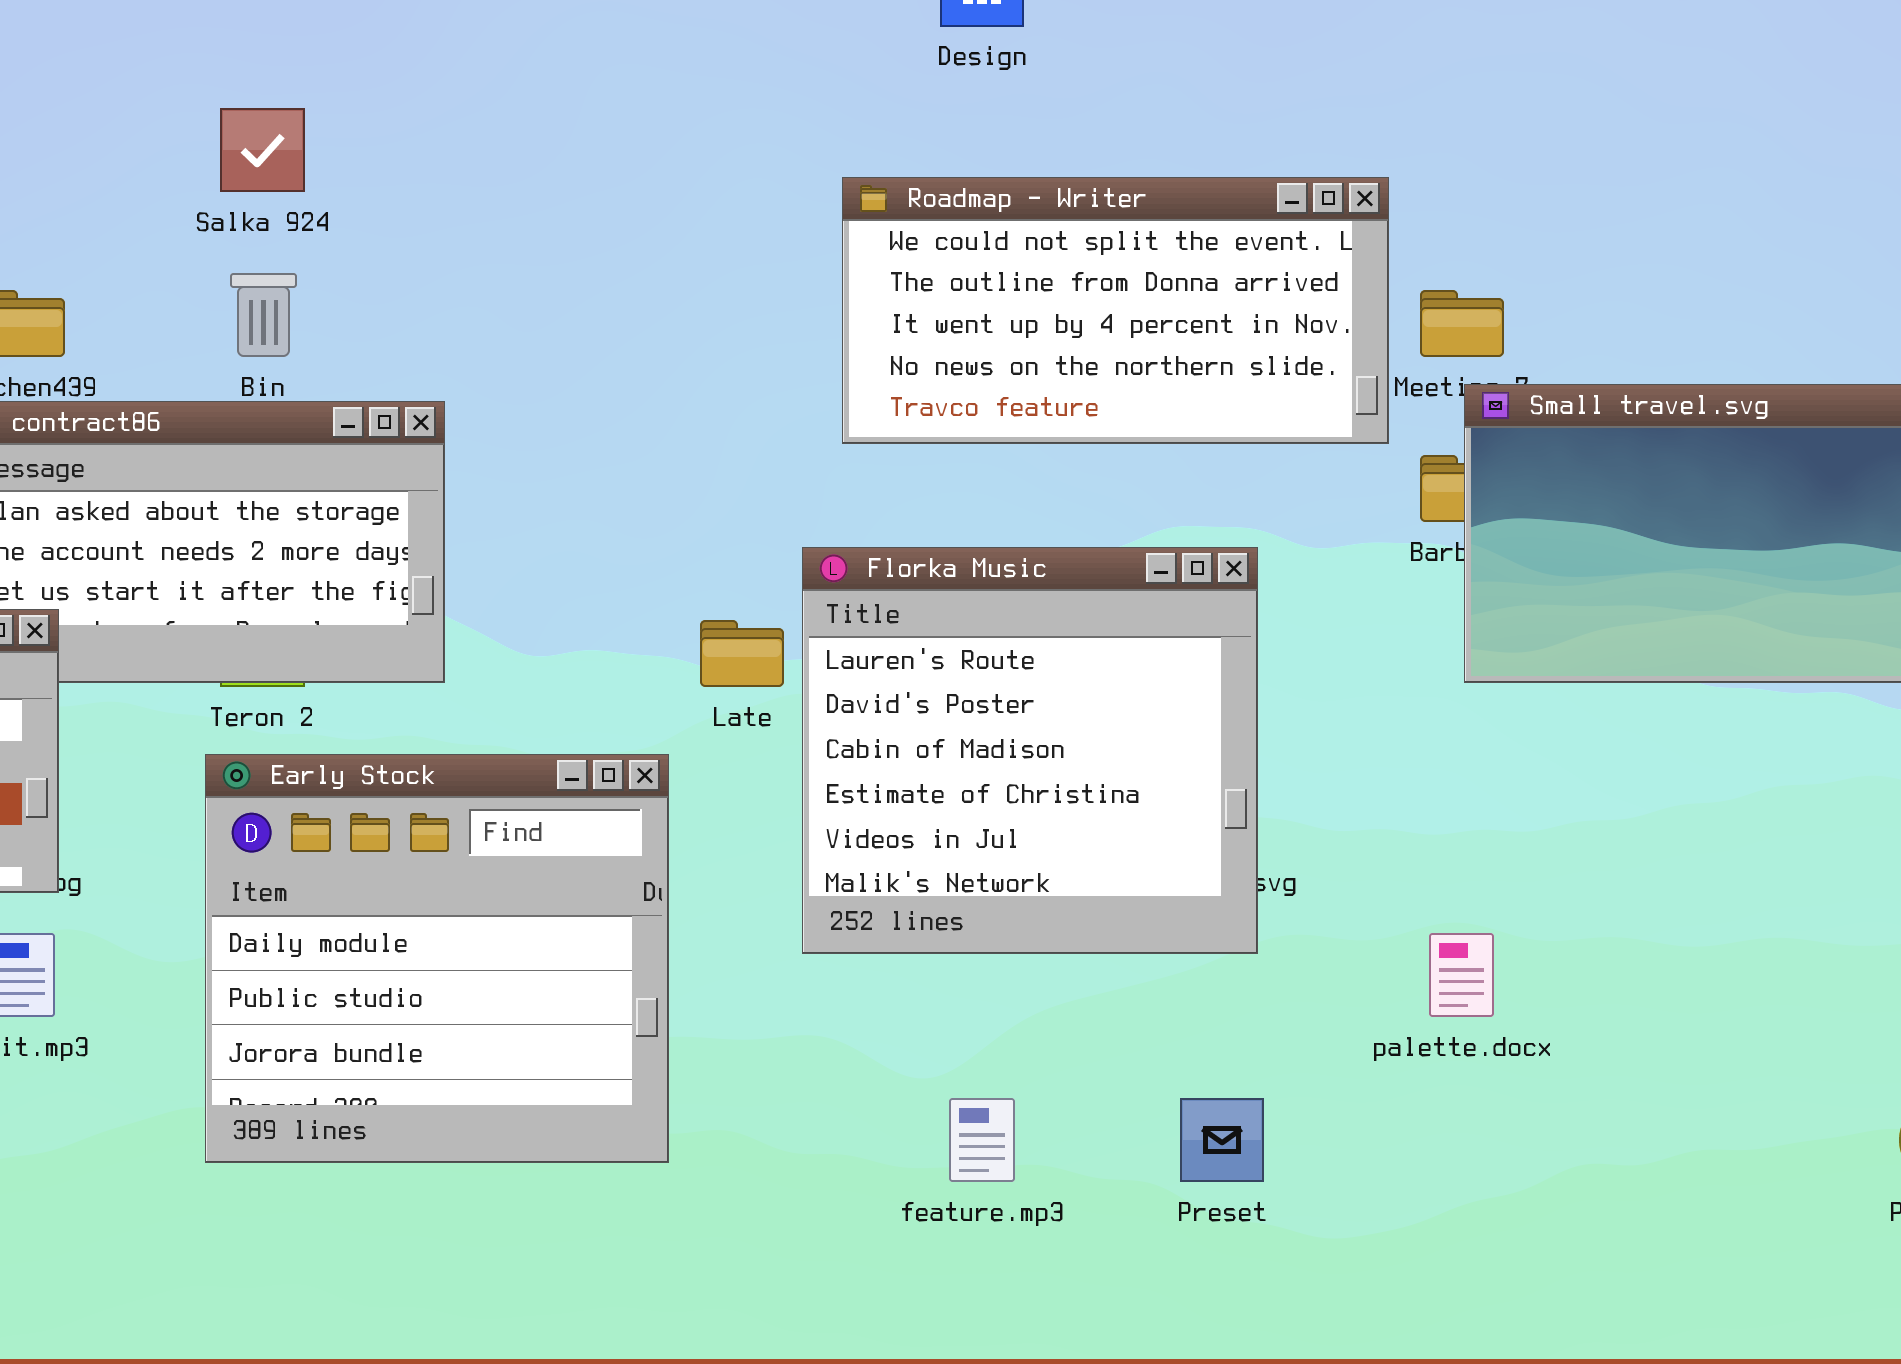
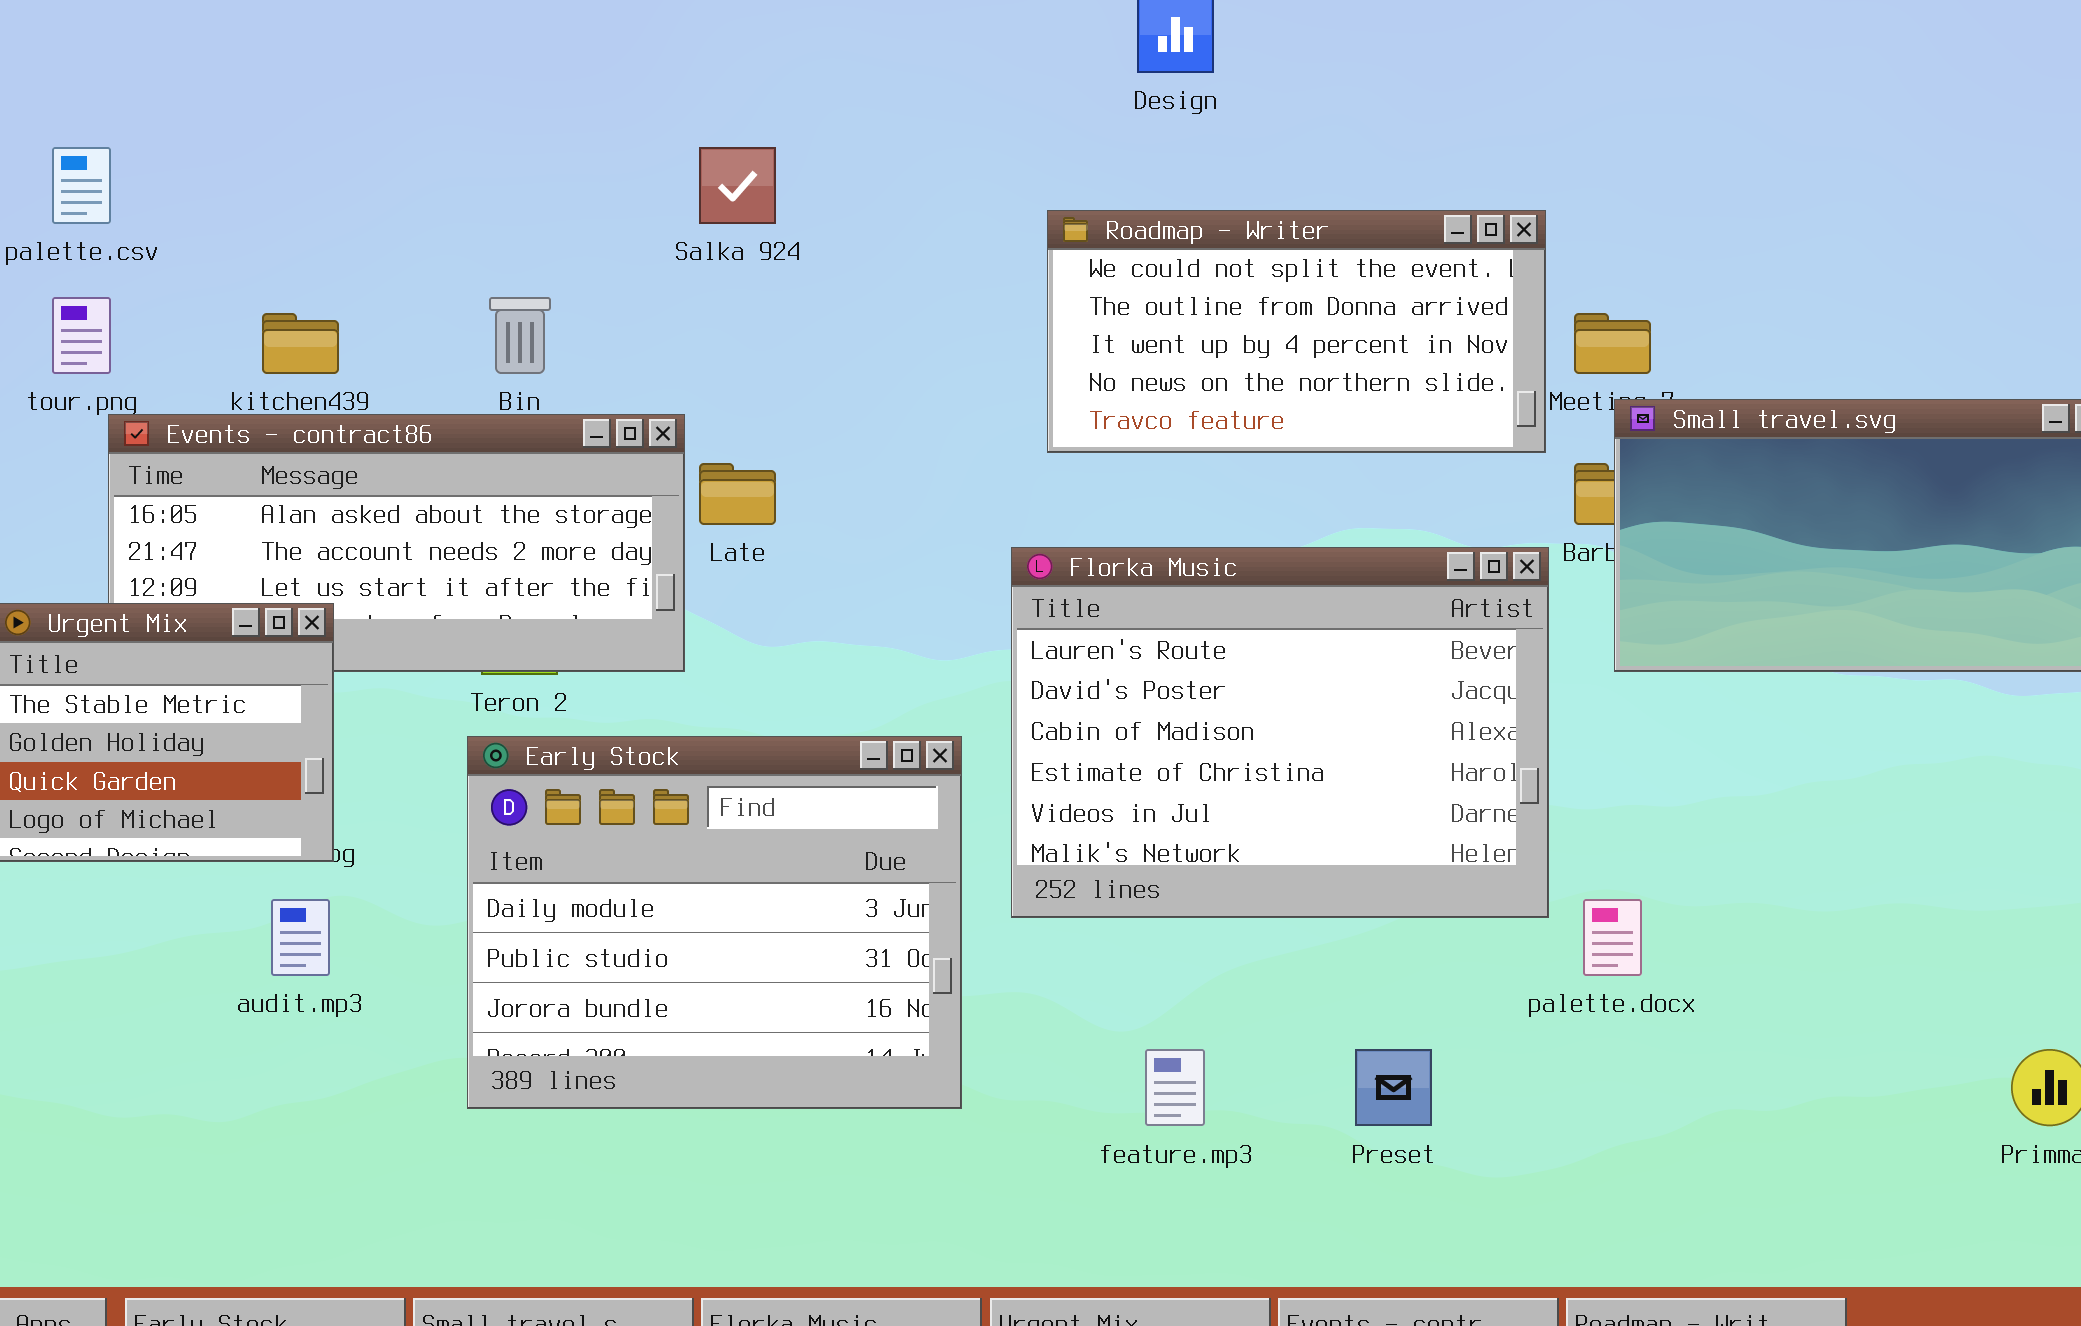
Salka 924: [220,108,305,192] -> [699,147,776,224], moved
Florka Music: [802,547,1258,954] -> [1011,547,1549,918], resized
Late: [700,620,784,687] -> [699,463,776,525], moved
Early Stock: [205,754,669,1163] -> [467,736,962,1109], resized

